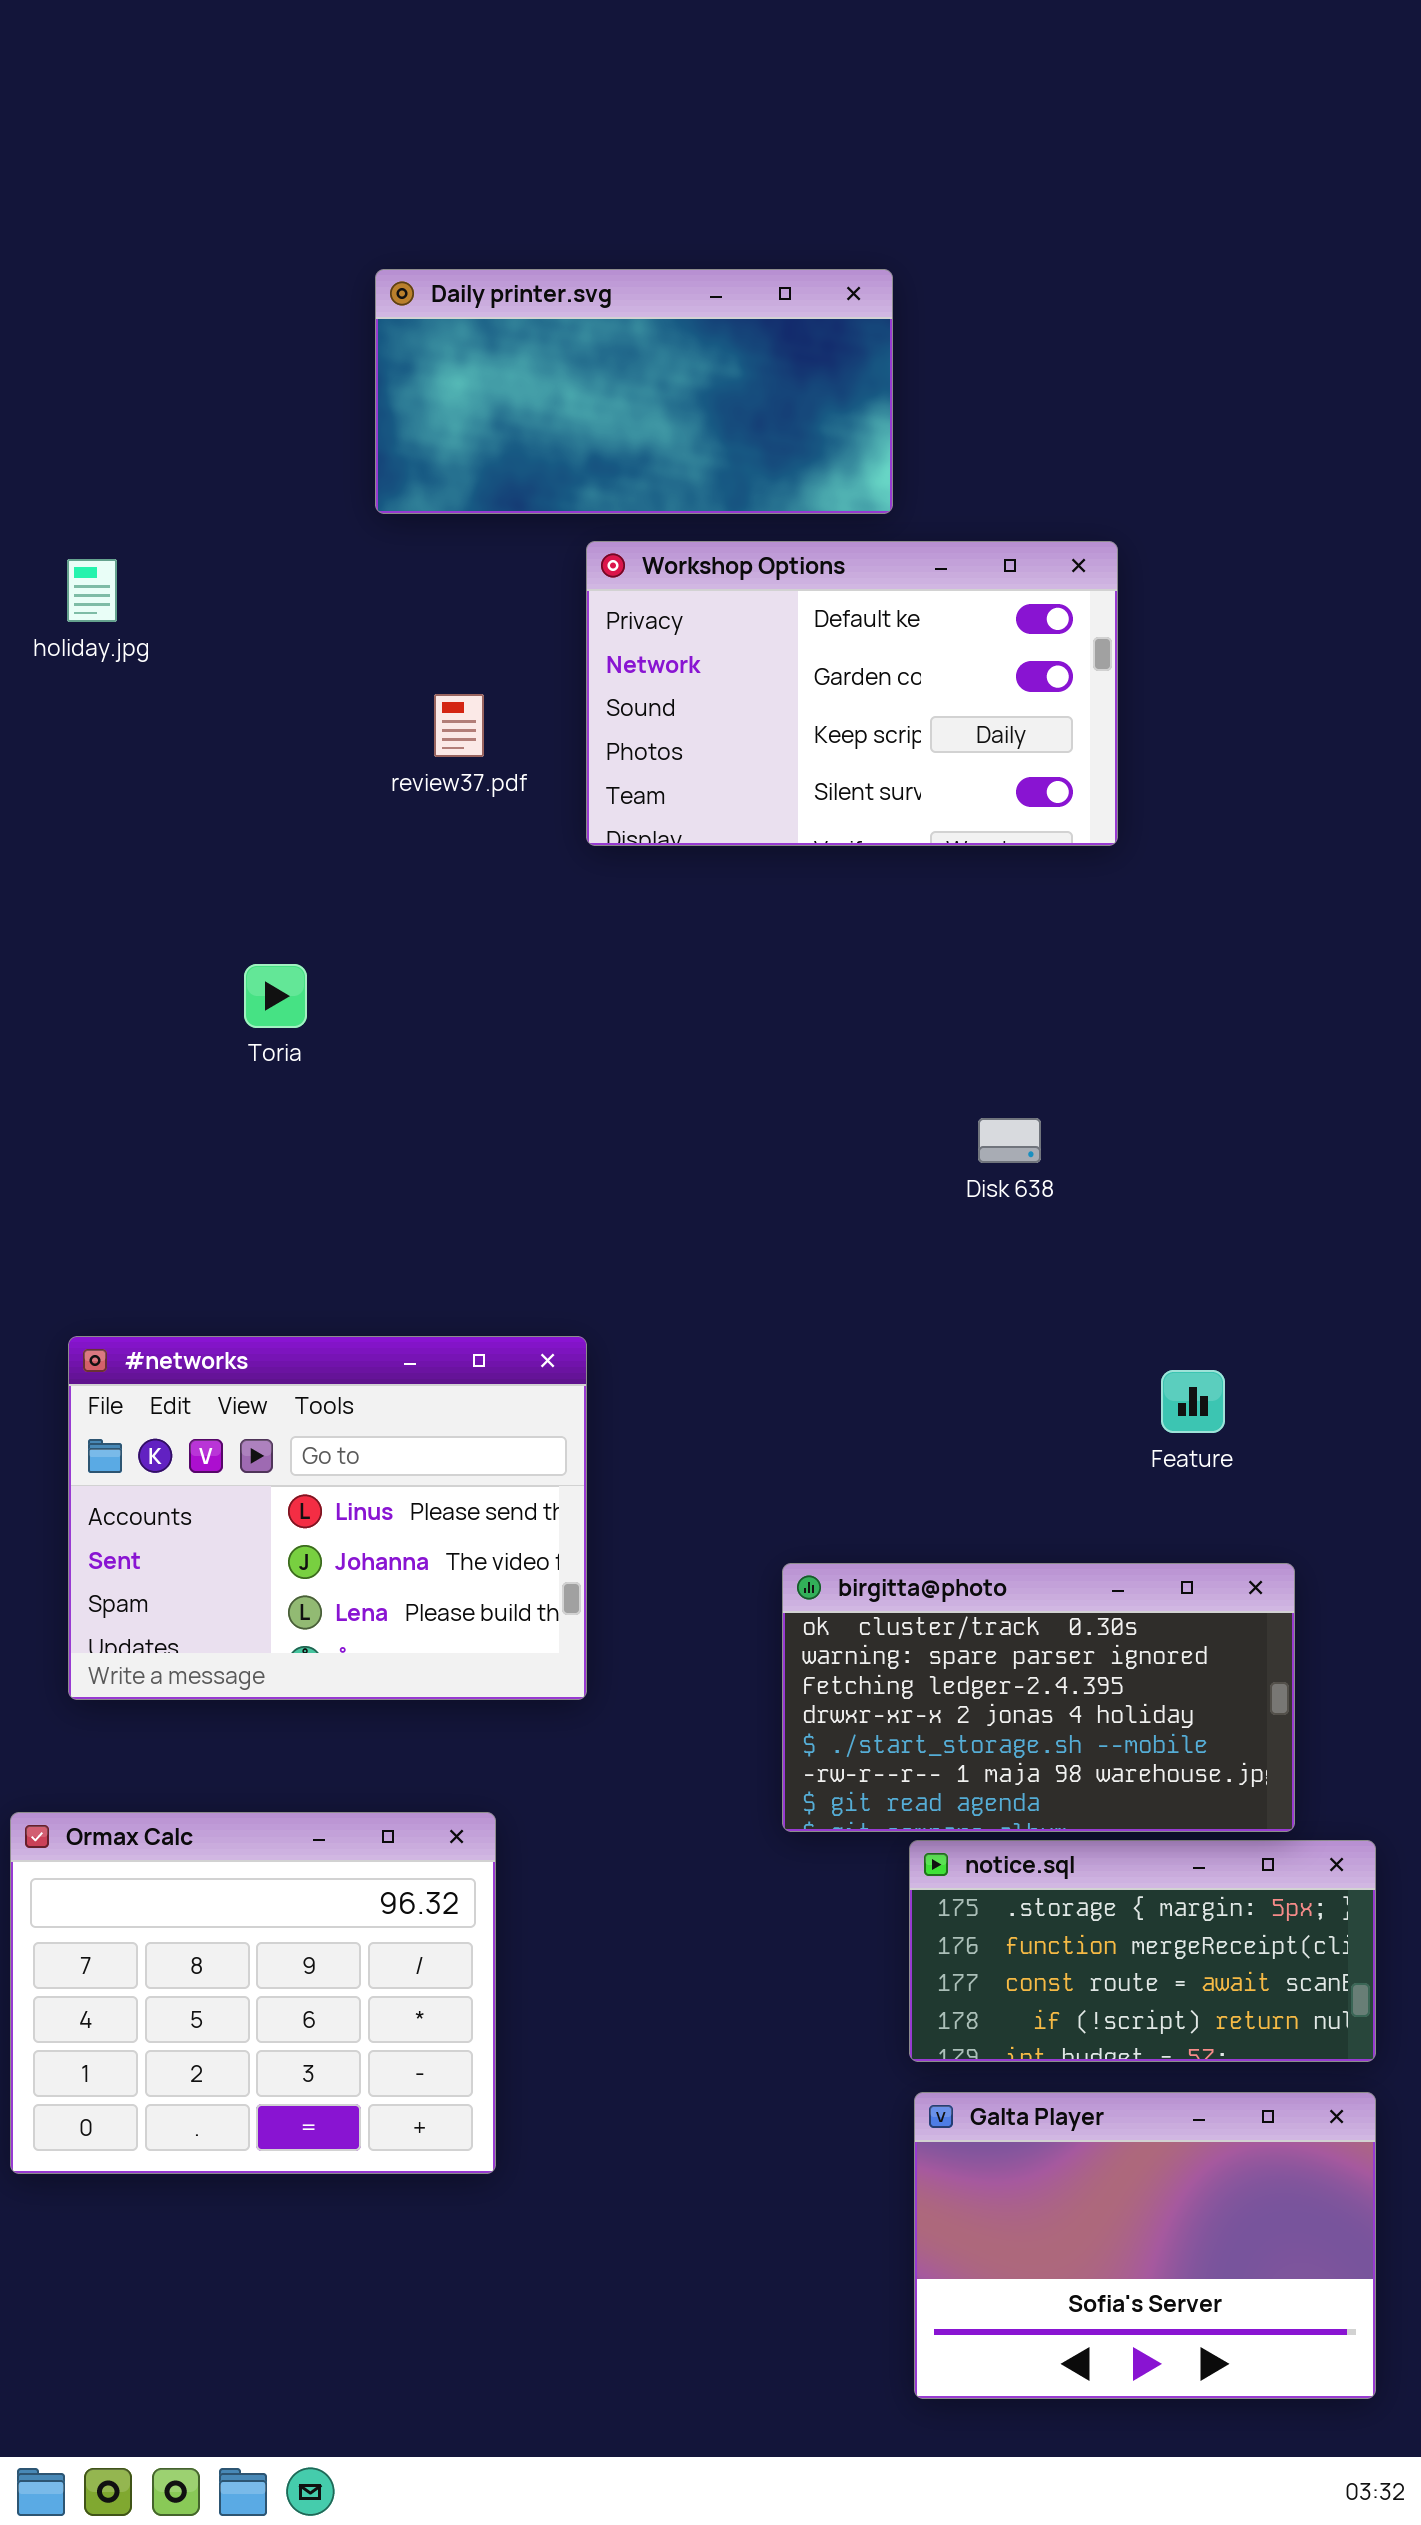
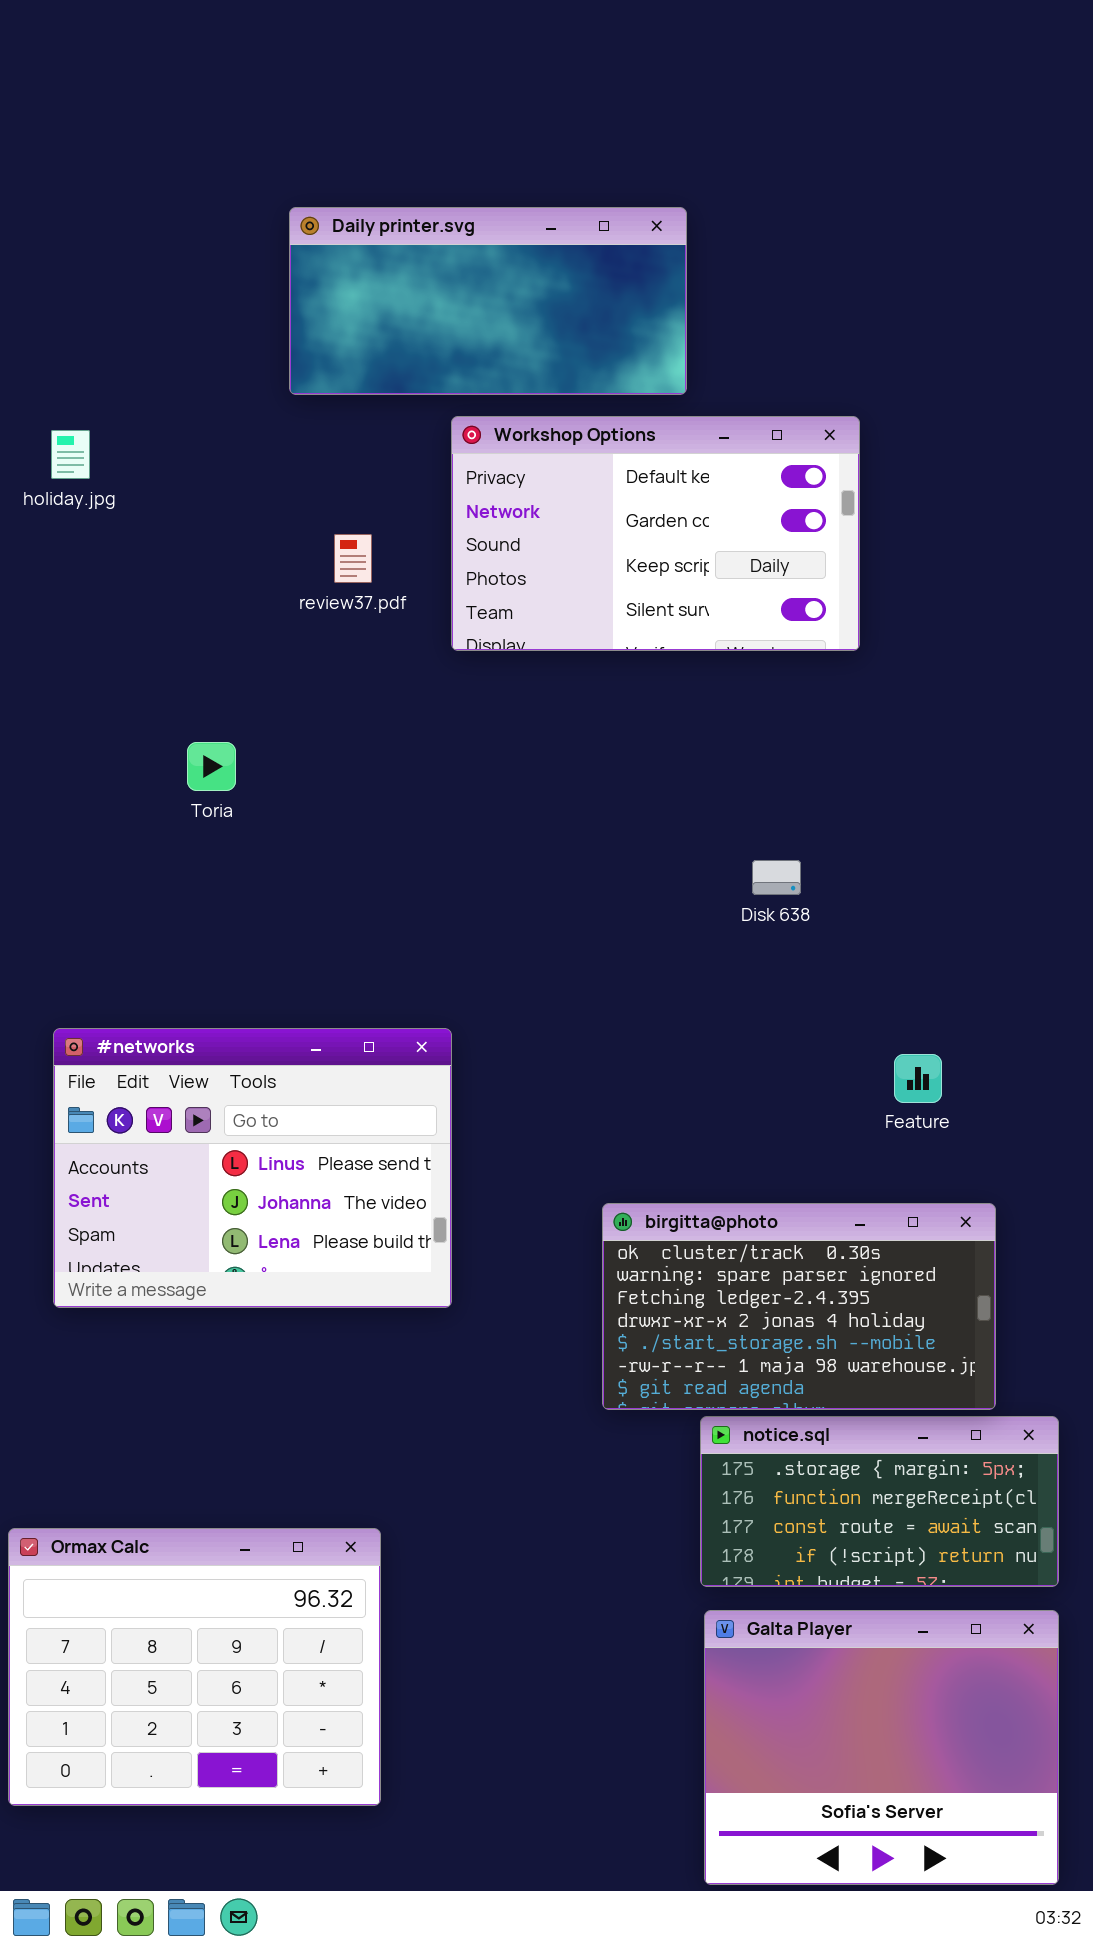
Ormax Calc: [10,1812,496,2174] -> [8,1528,381,1806], moved
Galta Player: [914,2092,1376,2399] -> [704,1610,1059,1885], resized

